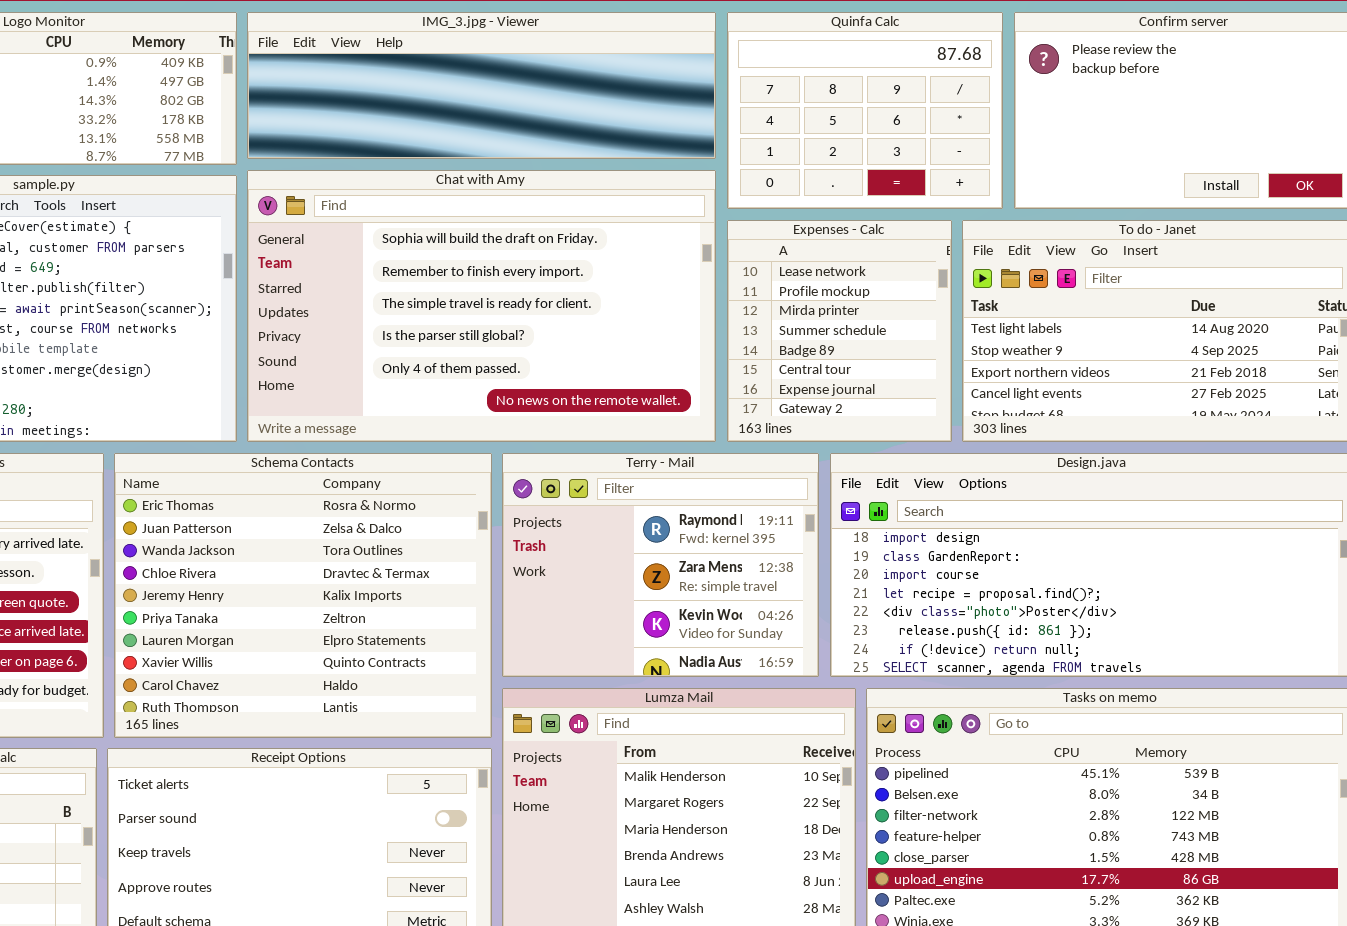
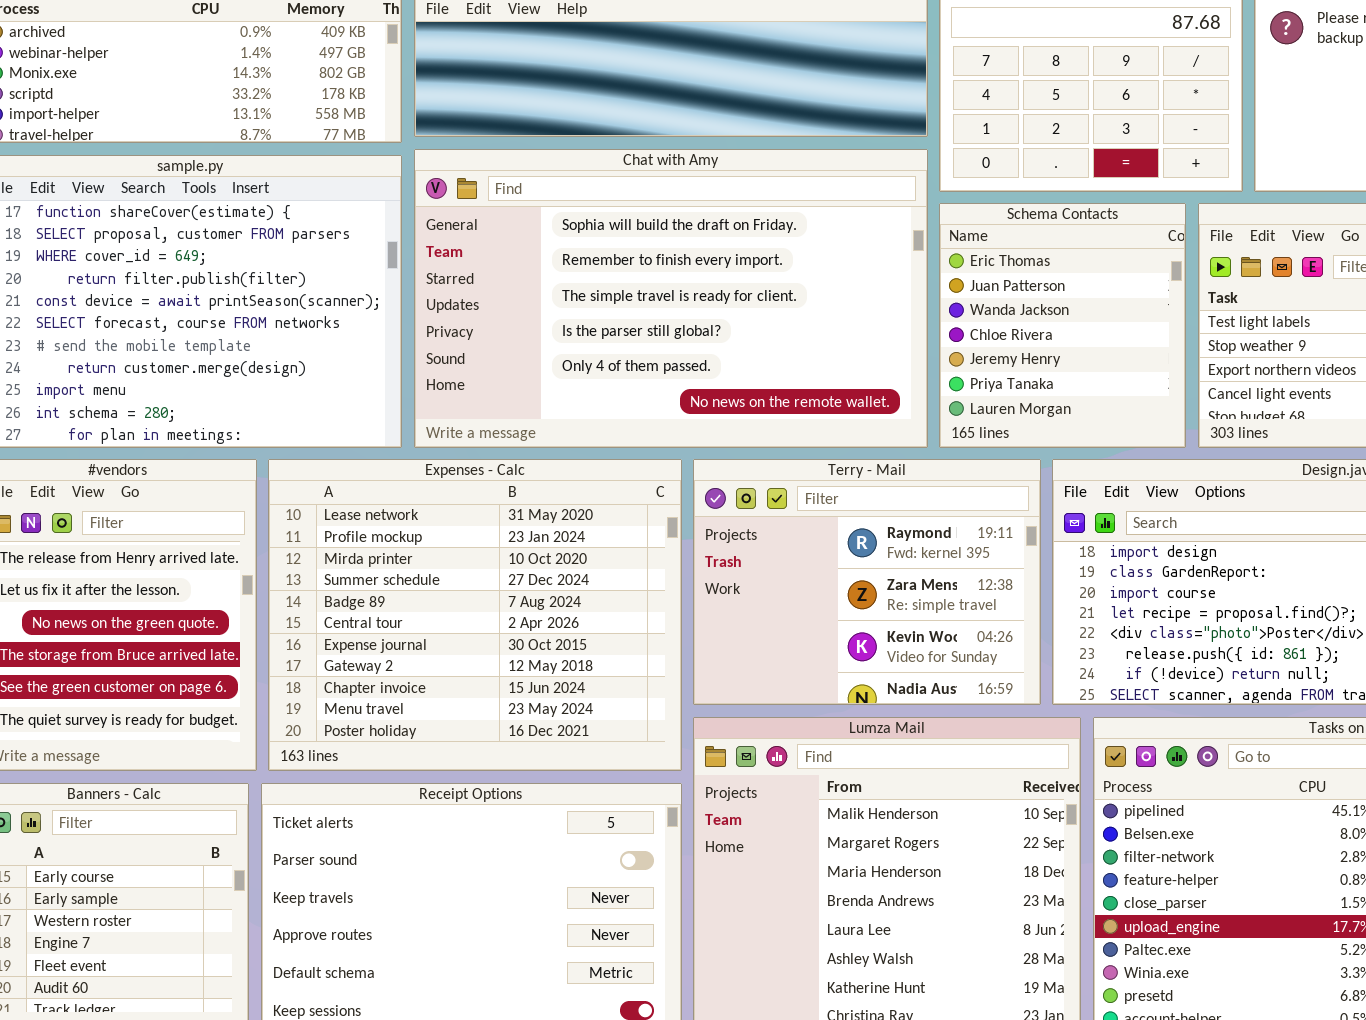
Expenses - Calc: [727,220,952,442] -> [268,459,682,771], moved, resized
Schema Contacts: [114,453,492,738] -> [939,203,1186,448], moved, resized

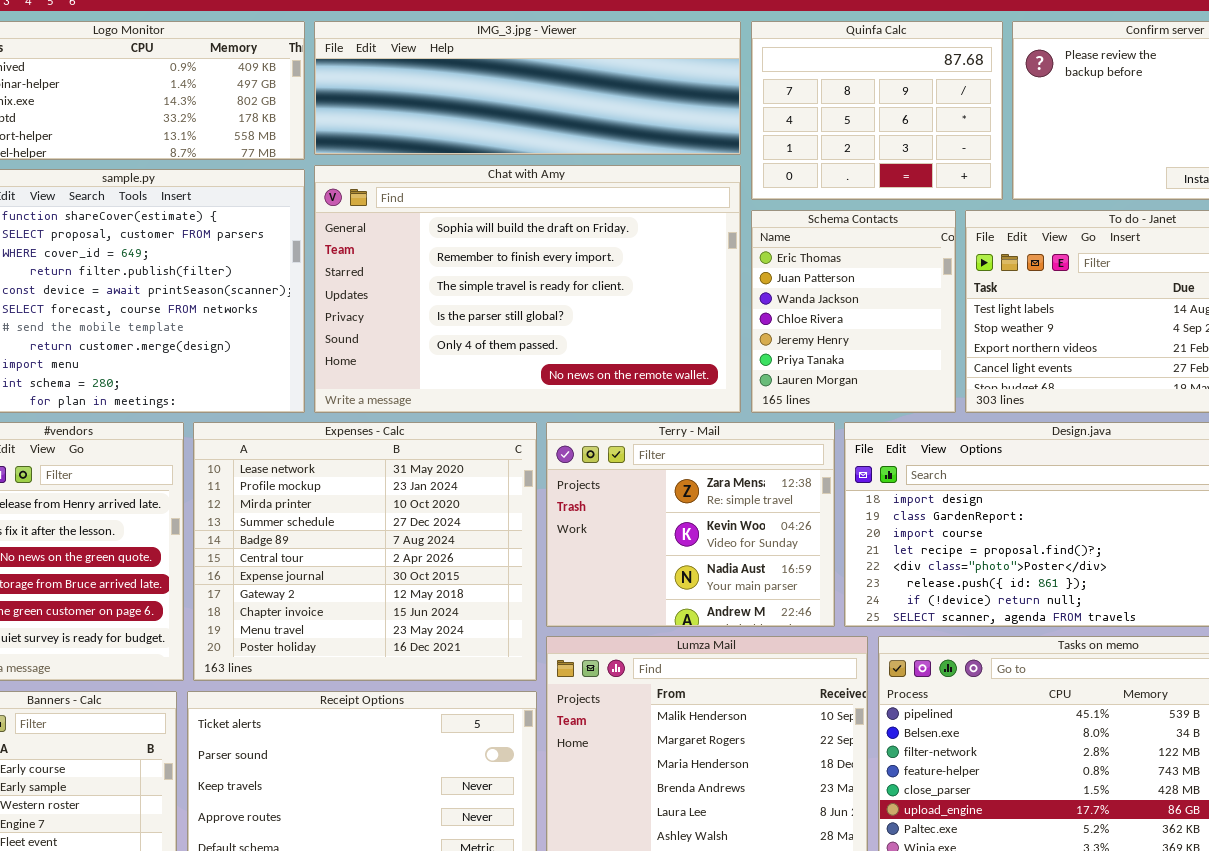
Terry - Mail: [693,459,1041,705] -> [546,422,835,627], scrolled down 1 row

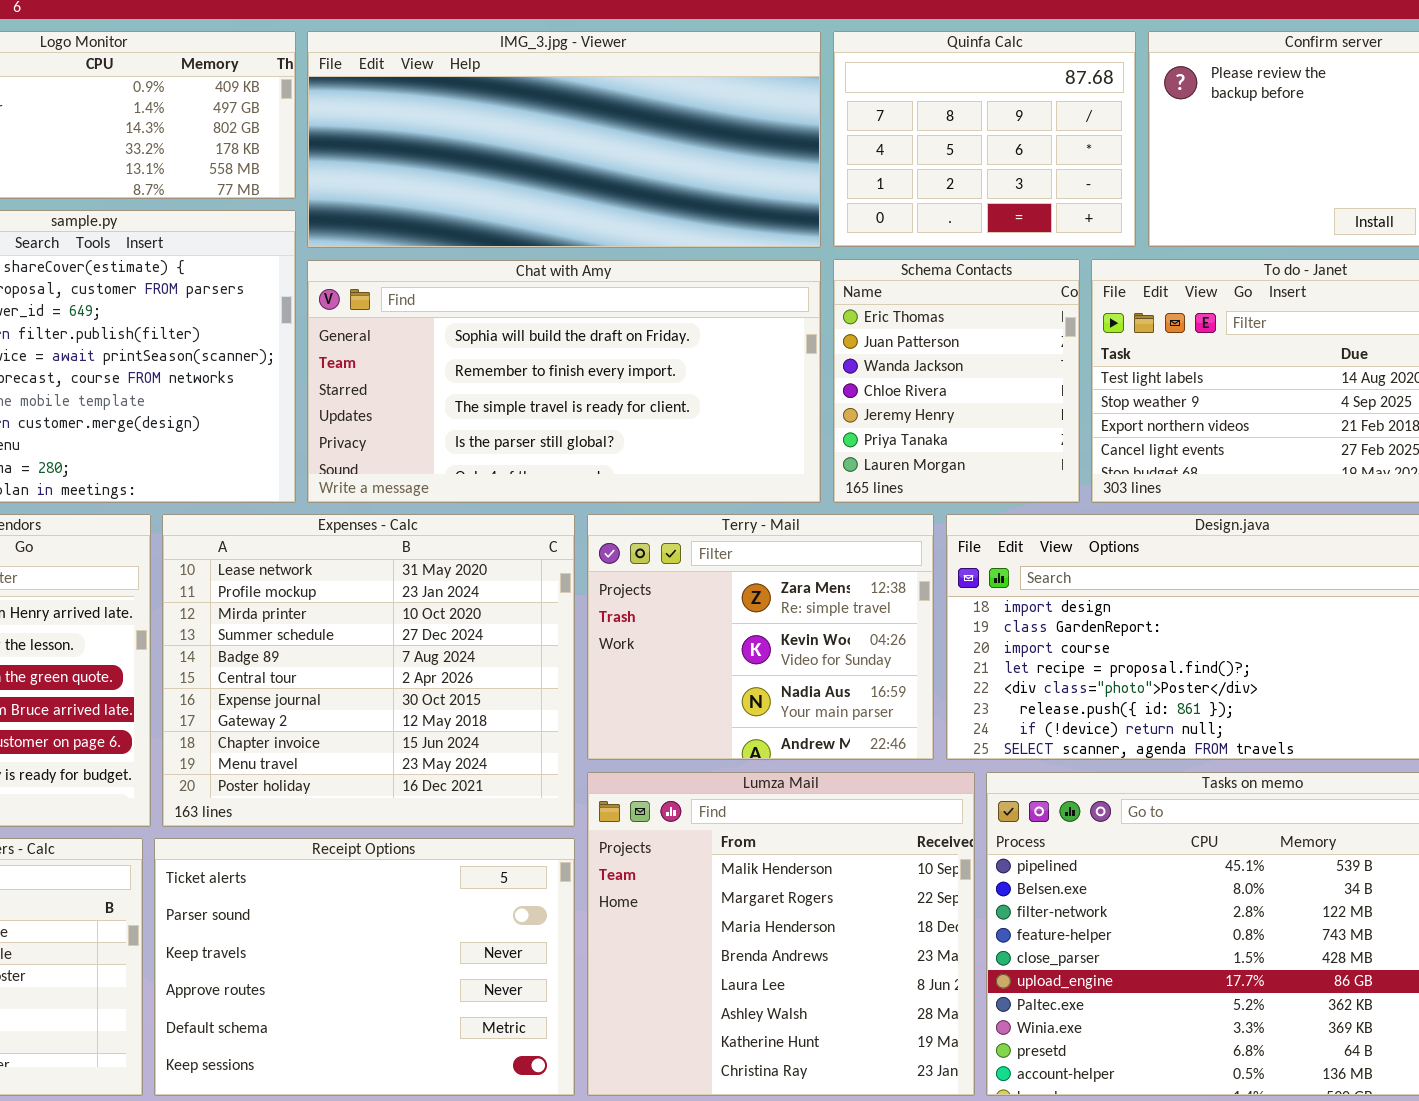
IMG_3.jpg - Viewer: [314,21,741,155] -> [307,31,821,248], resized
Chat with Amy: [314,165,741,413] -> [307,260,821,503], resized

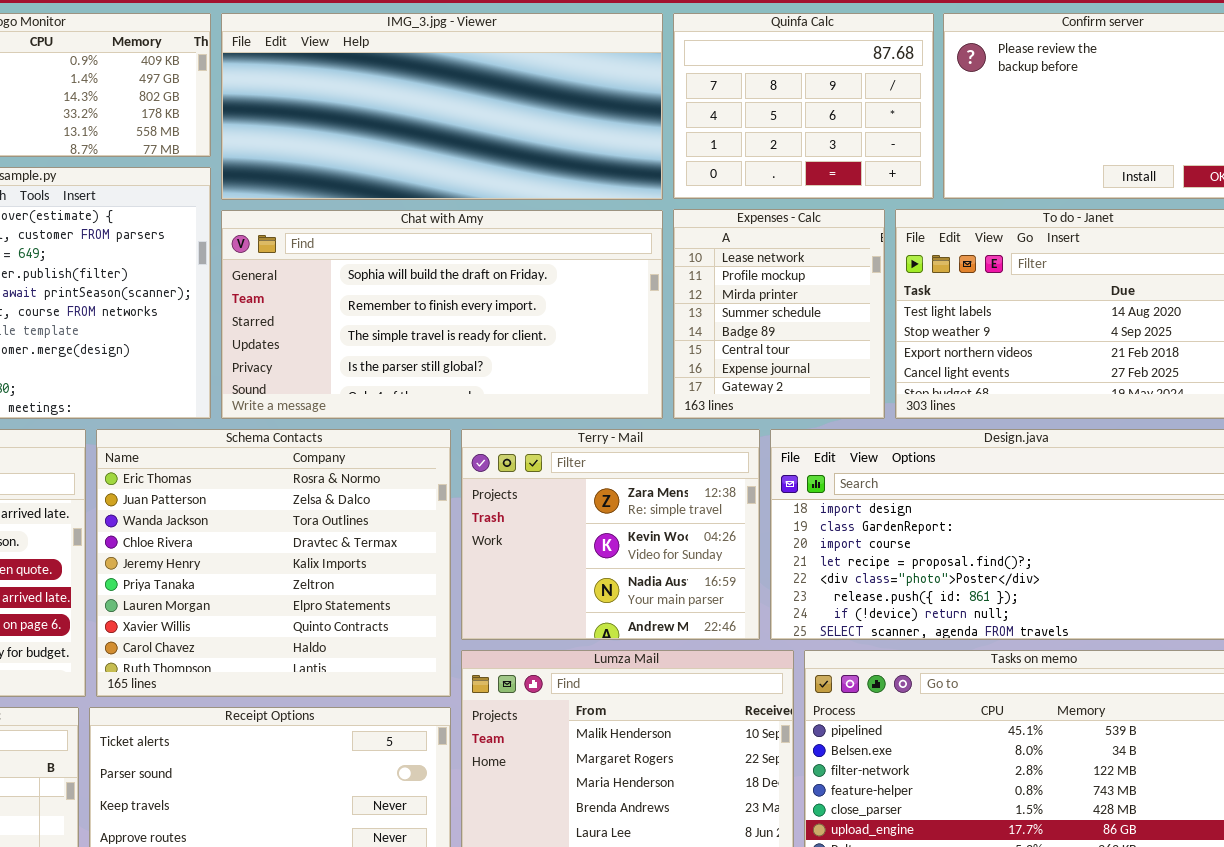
Schema Contacts: [833,259,1080,503] -> [96,429,451,697], moved, resized
Expenses - Calc: [162,514,575,827] -> [673,209,885,419], moved, resized

